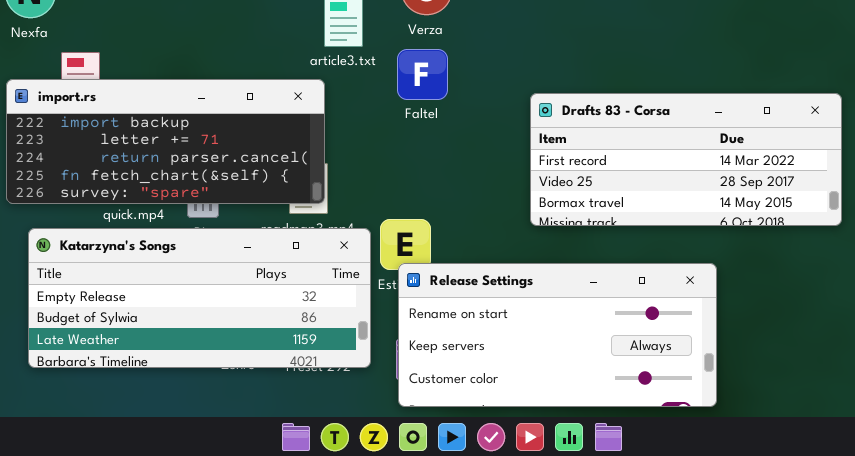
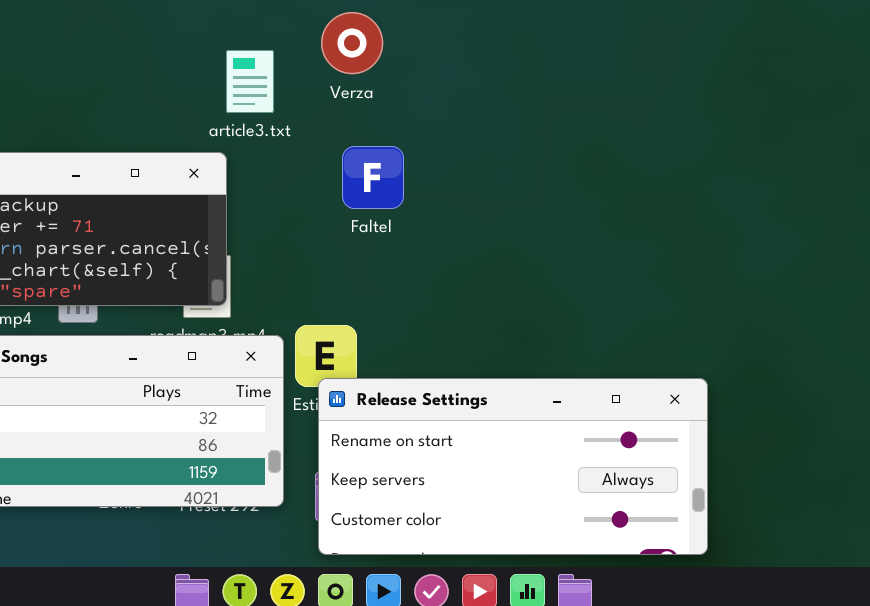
Faltel: [397,49,448,100] -> [342,146,404,209], moved
Drafts 83 - Corsa: [530,93,842,226] -> none, closed

